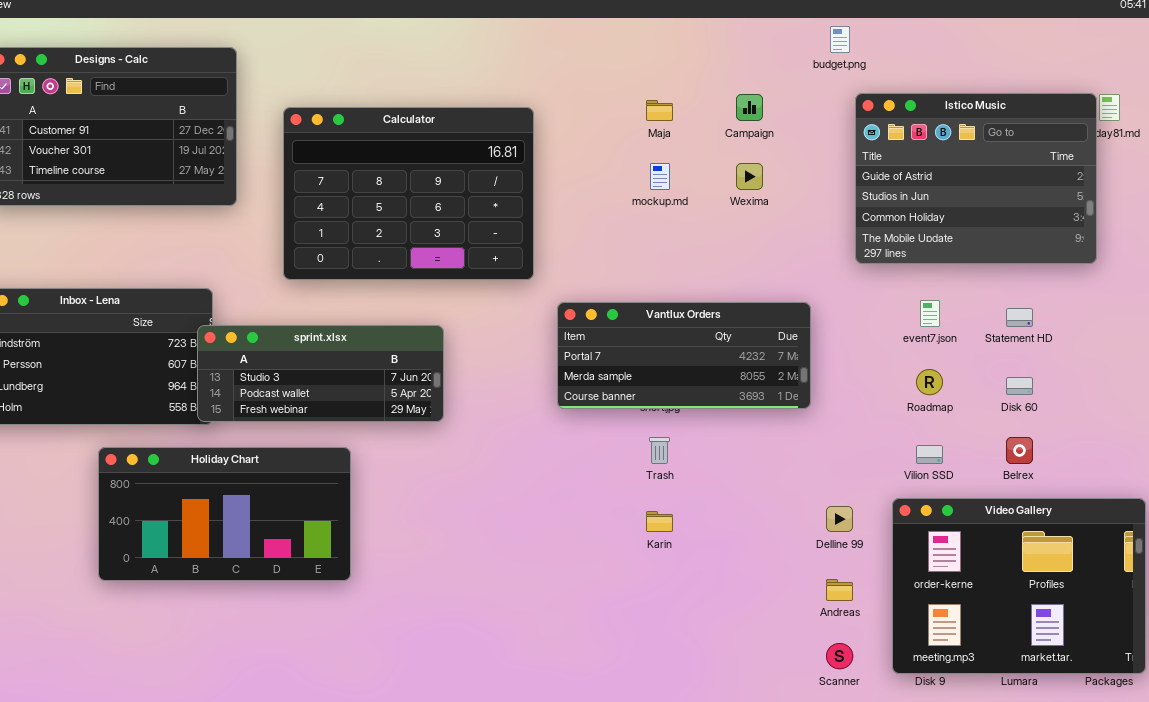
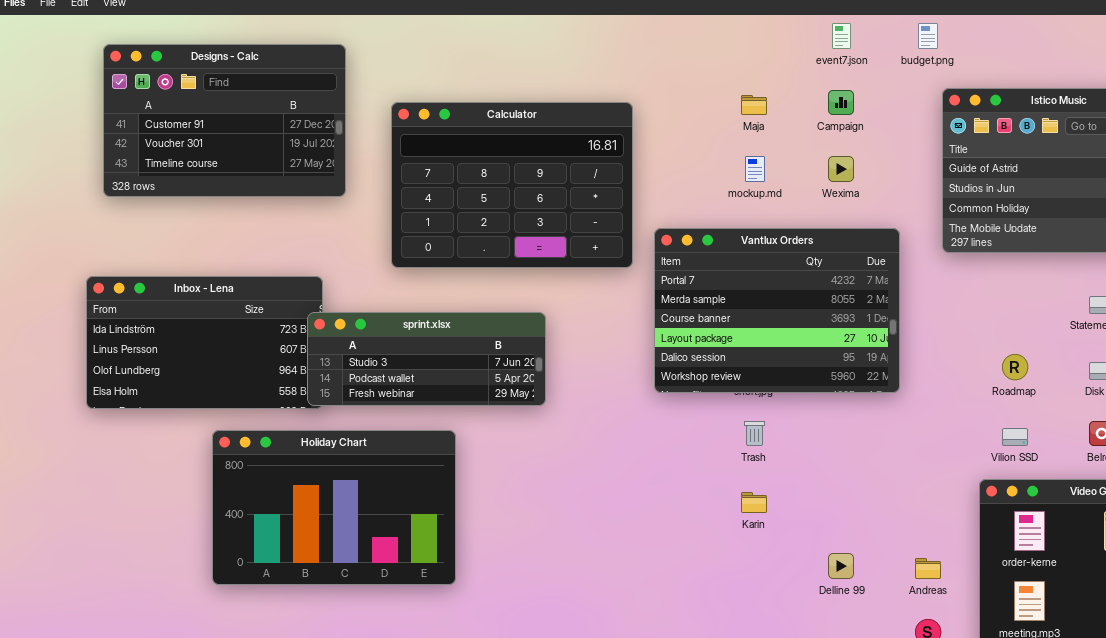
event7.json: [920,300,940,327] -> [832,23,851,49], moved
Vantlux Orders: [557,302,811,409] -> [654,228,900,393], resized
Holiday Chart: [98,447,351,581] -> [212,430,456,585], resized
Delline 99: [826,506,853,532] -> [828,553,854,579], moved

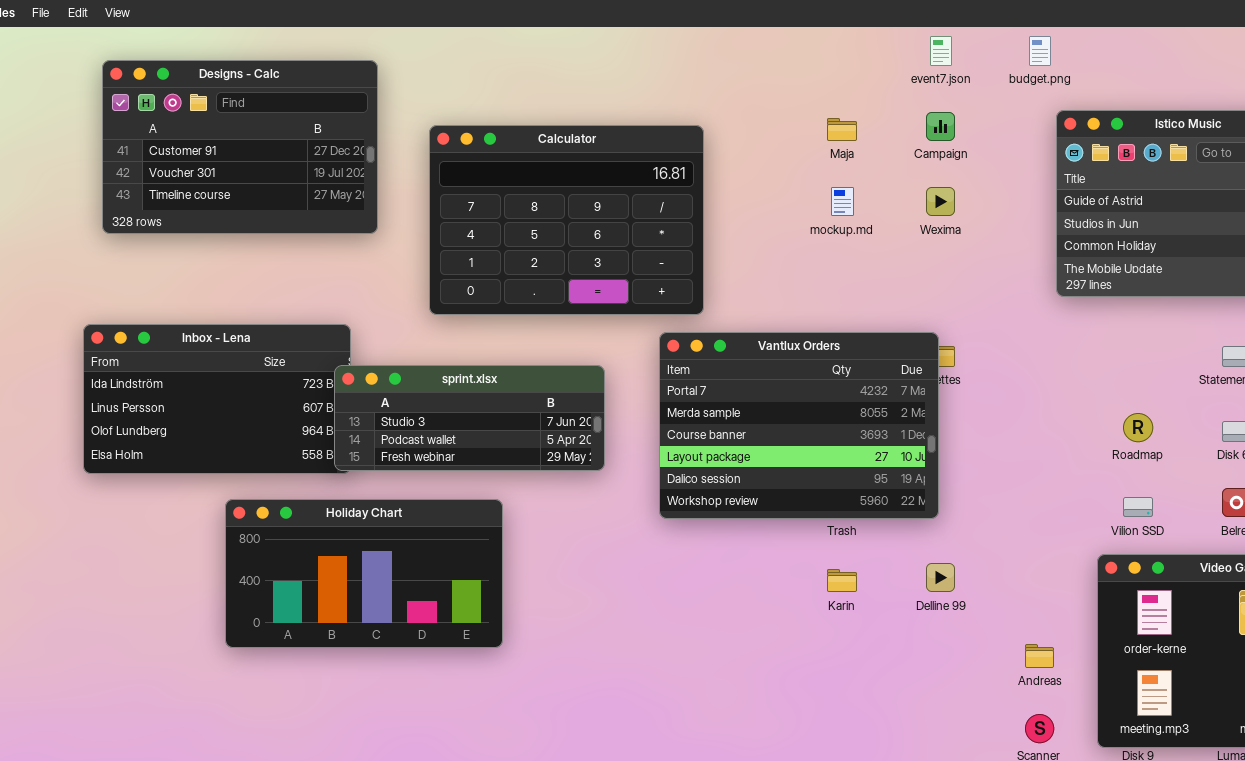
Vantlux Orders: [654,228,900,393] -> [659,332,939,519], moved
Holiday Chart: [212,430,456,585] -> [225,499,503,648], resized
Delline 99: [828,553,854,579] -> [926,563,955,592], moved

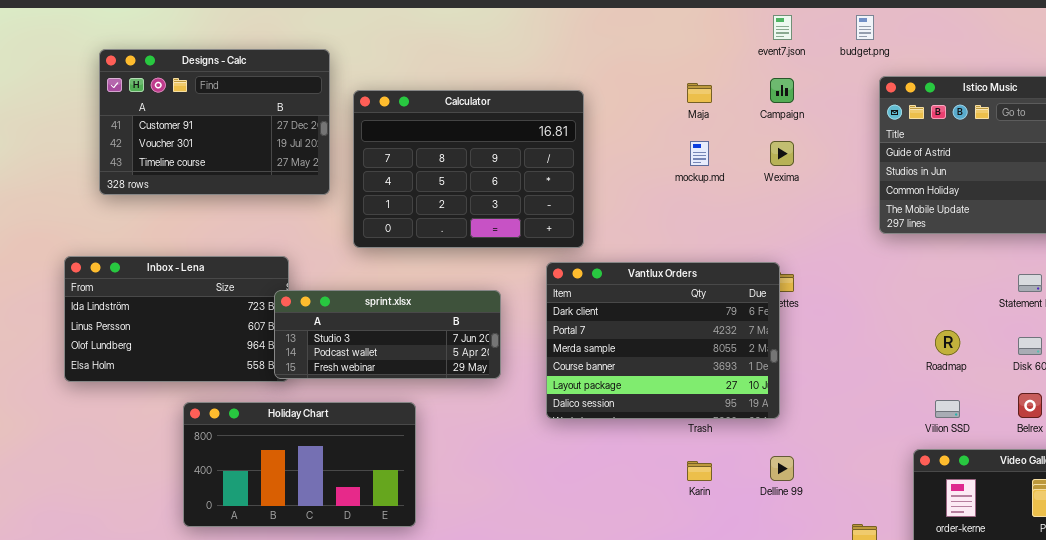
Designs - Calc: [102,60,378,234] -> [99,49,330,195], moved
Vantlux Orders: [659,332,939,519] -> [546,262,780,419], scrolled up 1 row

